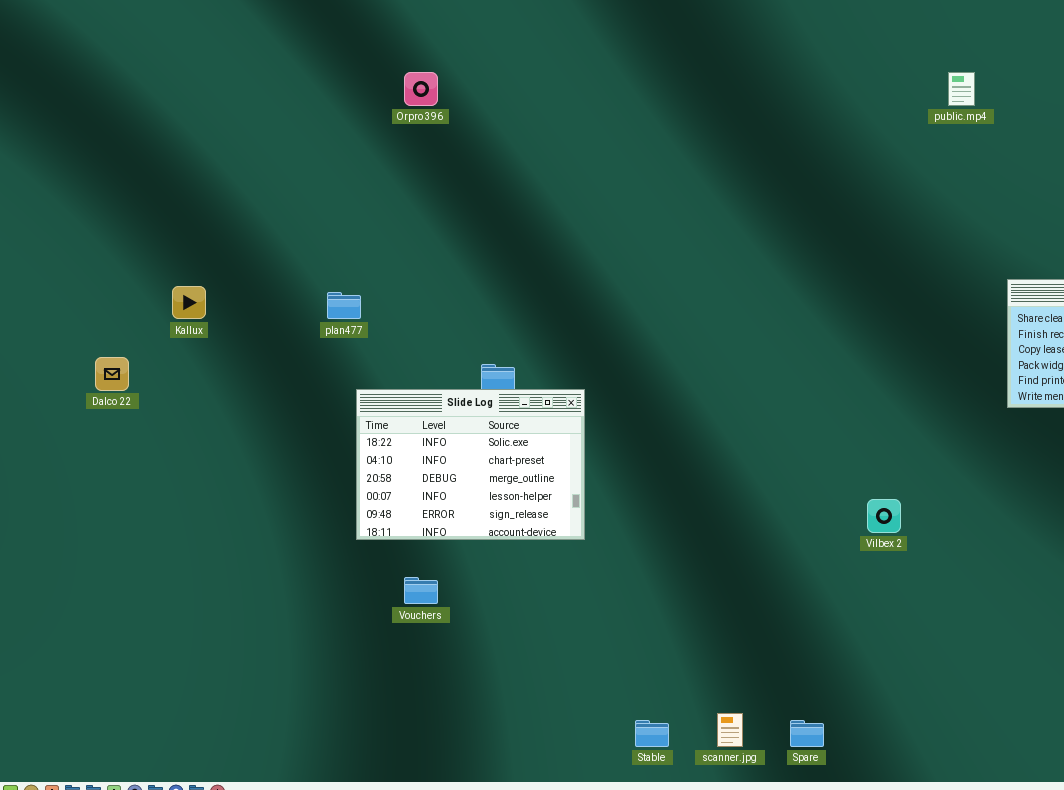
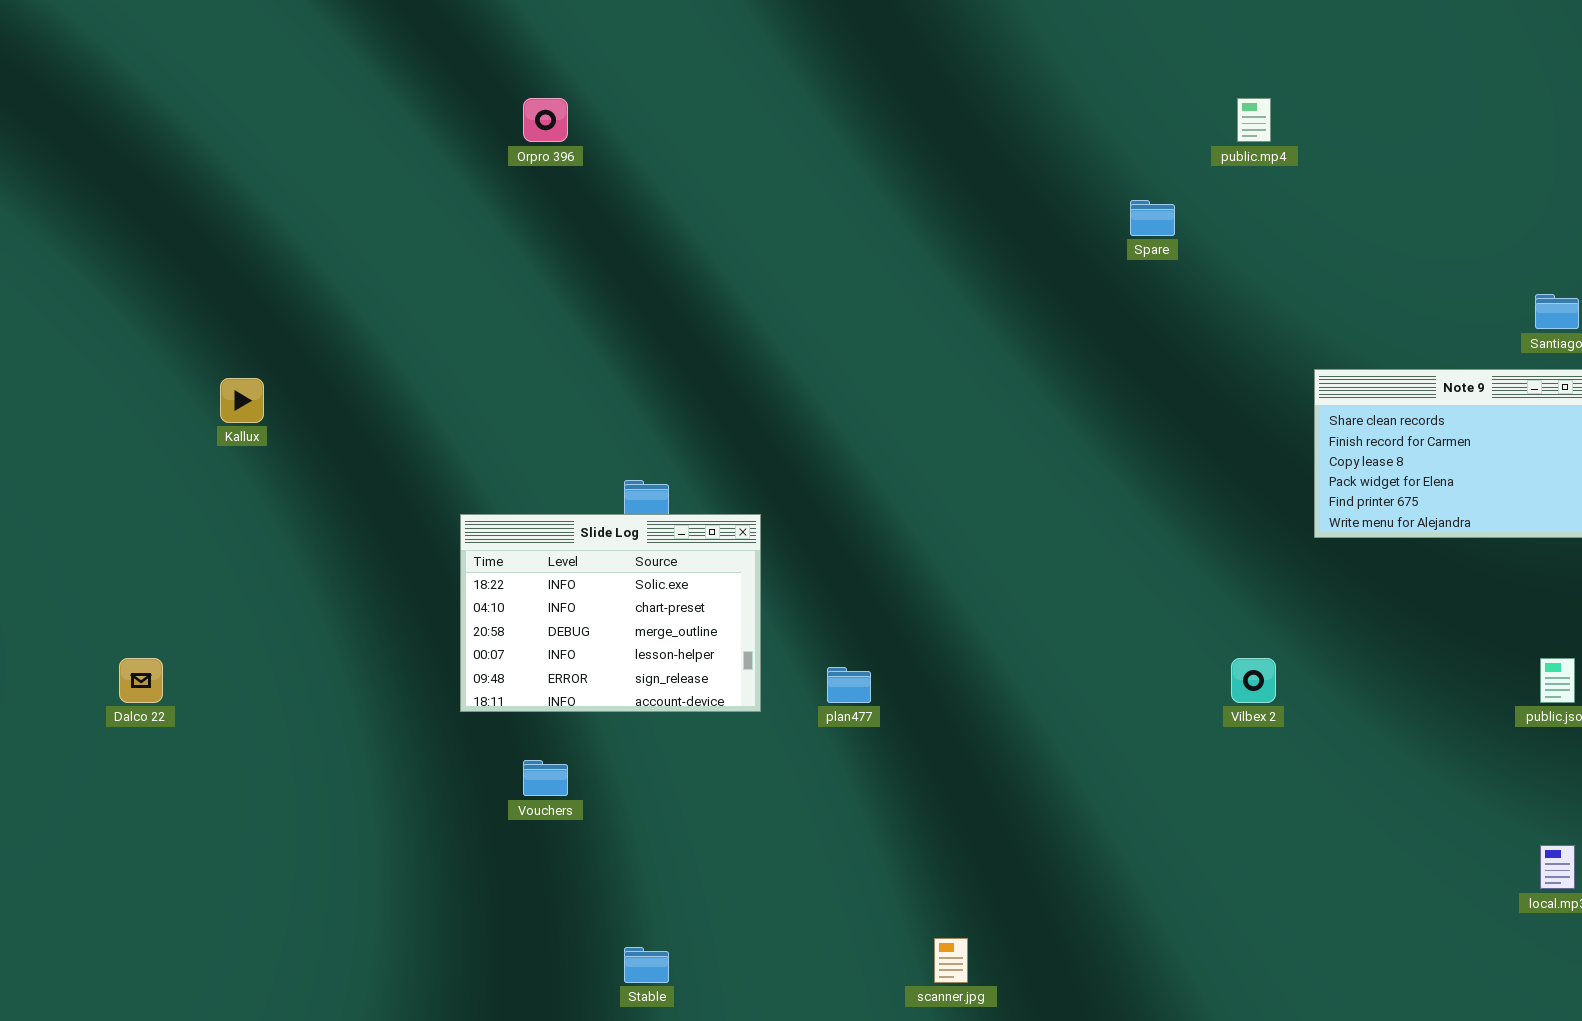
plan477: [327,292,361,319] -> [827,667,871,703], moved
Dalco 22: [95,357,129,391] -> [119,658,163,703], moved
Vilbex 2: [867,499,901,533] -> [1231,658,1276,703], moved
Stable: [635,720,669,747] -> [624,947,669,983], moved
Spare: [790,720,824,747] -> [1130,200,1175,236], moved

